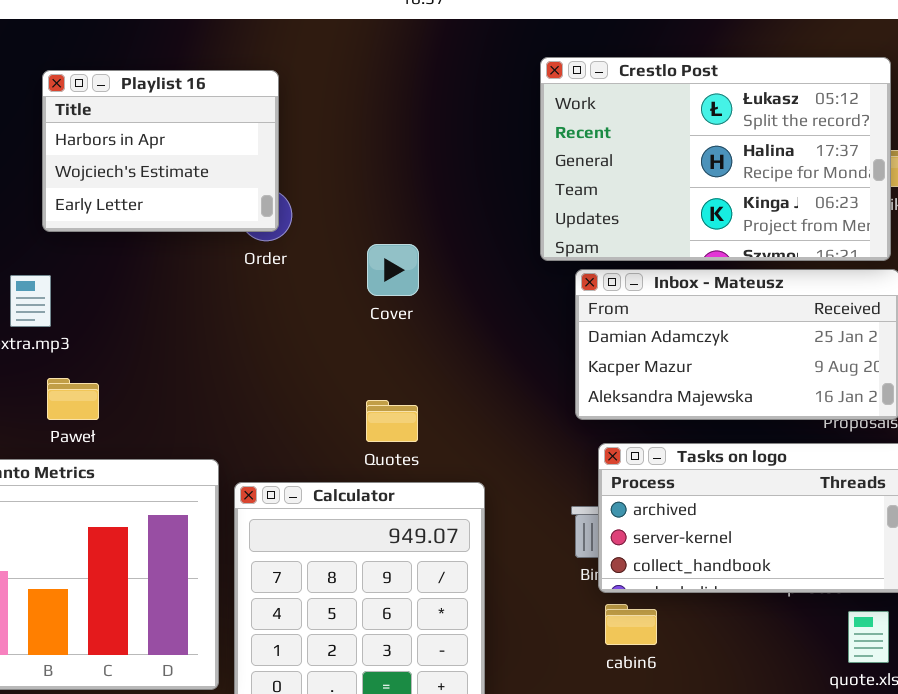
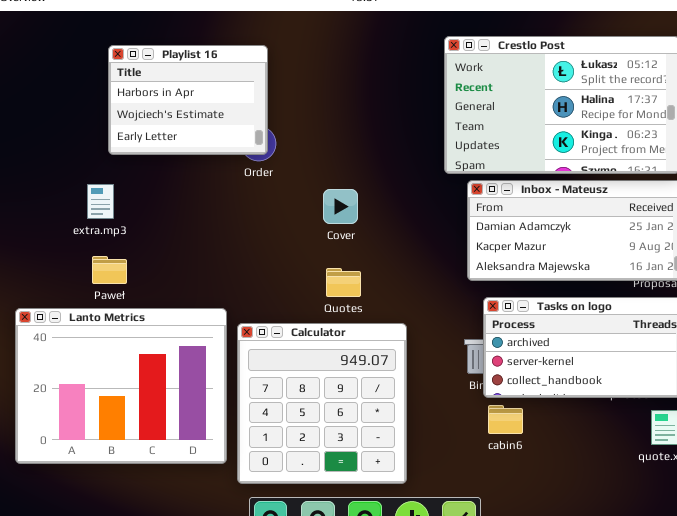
Cover: [367,244,419,296] -> [323,189,358,224], moved
Paweł: [47,378,99,420] -> [92,256,127,284], moved

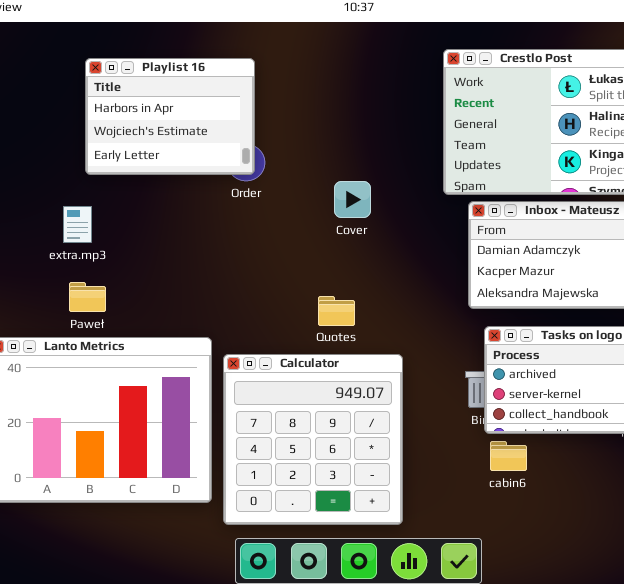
Cover: [323,189,358,224] -> [334,181,371,218], moved

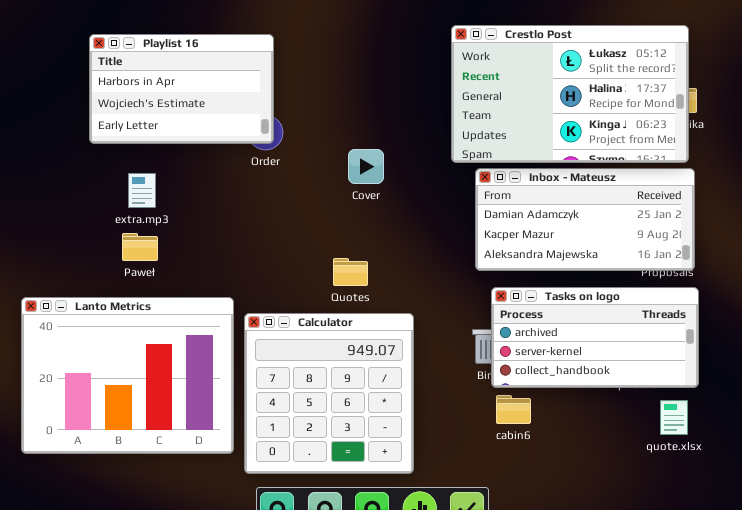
Playlist 16: [85,58,255,175] -> [89,34,274,144], resized
extra.mp3: [63,206,92,243] -> [128,173,156,208], moved
Paweł: [69,282,106,312] -> [122,233,158,261], moved

